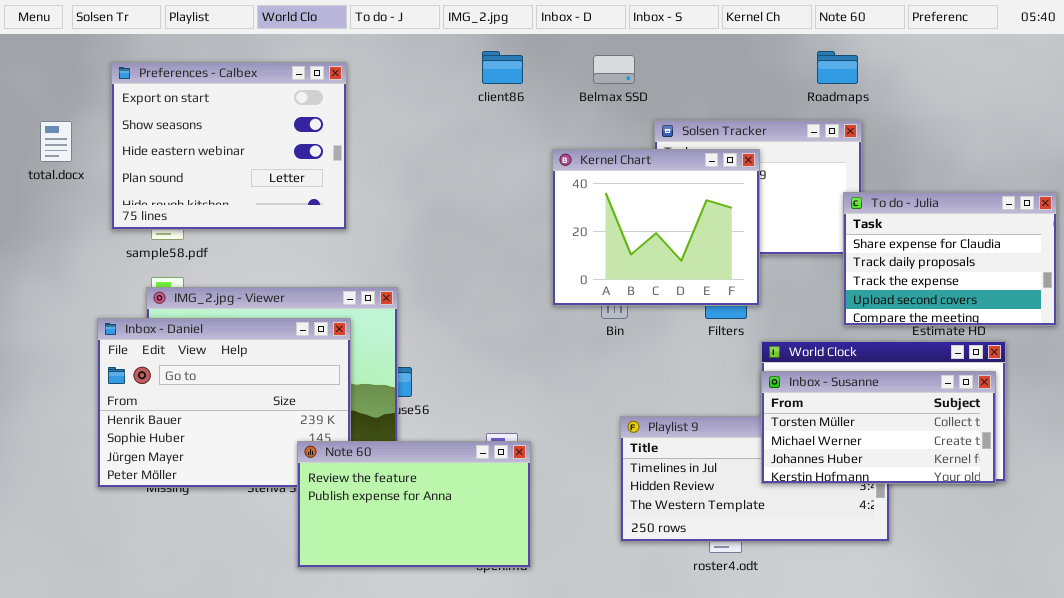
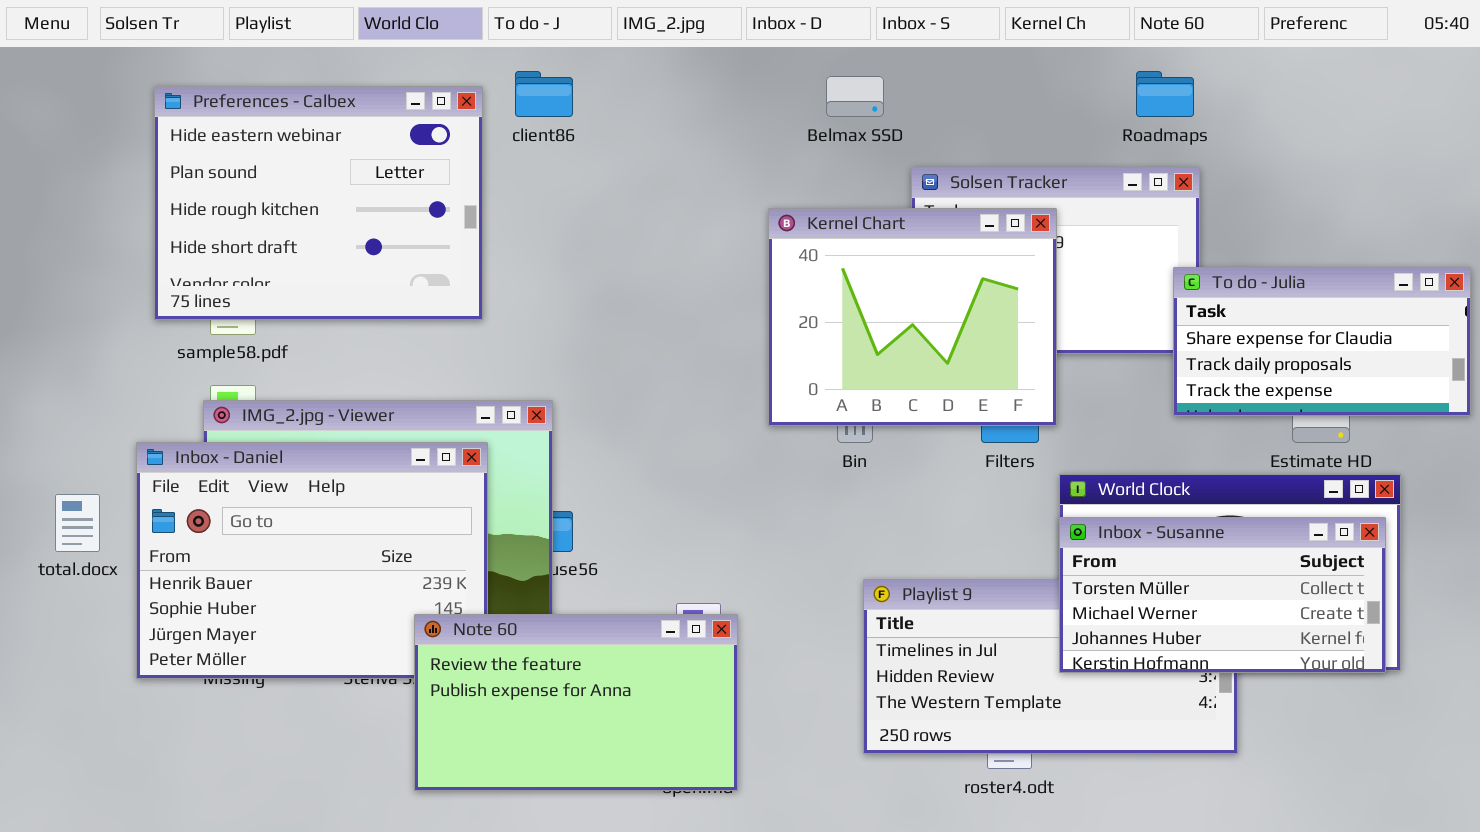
client86: [482,51,523,84] -> [515,71,573,117], moved
Preferences - Calbex: [111,62,347,230] -> [154,86,483,320], scrolled down 2 rows
total.docx: [40,121,72,162] -> [55,494,100,552], moved
To do - Julia: [843,192,1057,326] -> [1173,267,1471,416], resized

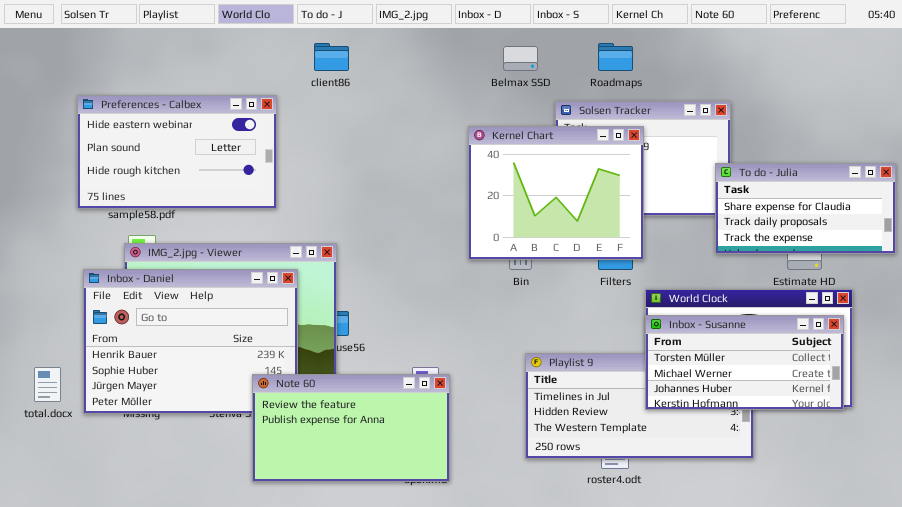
Roadmaps: [1136,71,1194,117] -> [598,43,633,71], moved
Preferences - Calbex: [154,86,483,320] -> [77,95,277,209], moved, resized
total.docx: [55,494,100,552] -> [34,367,61,402], moved

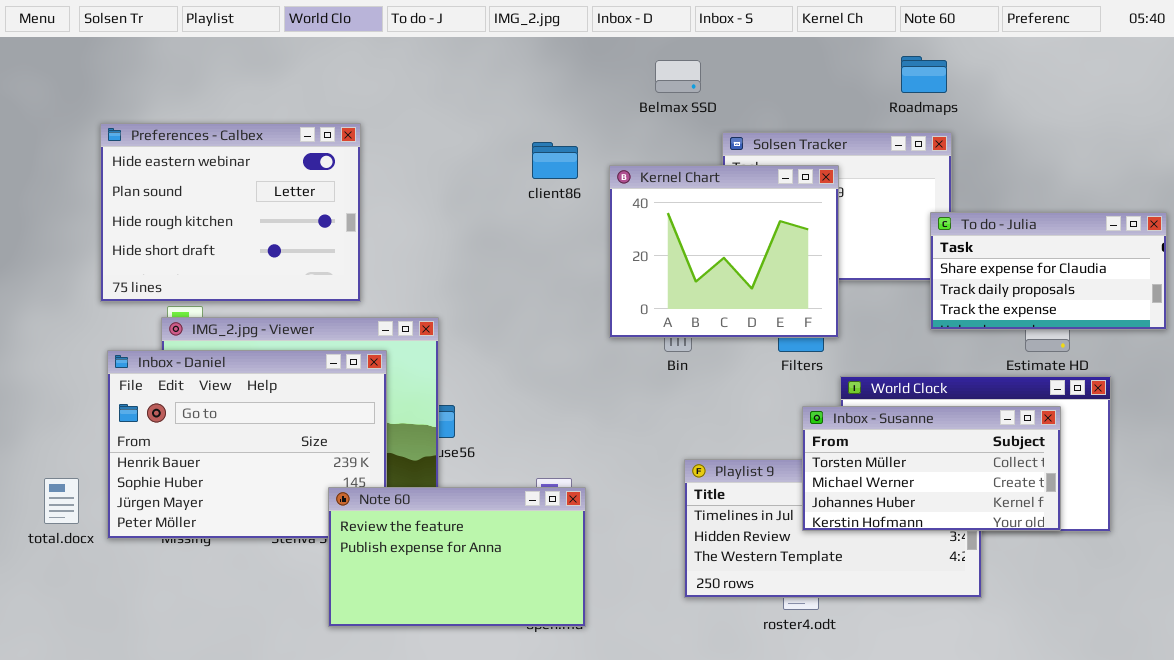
client86: [314,43,349,71] -> [532,142,578,179], moved
Roadmaps: [598,43,633,71] -> [901,56,947,93], moved
Preferences - Calbex: [77,95,277,209] -> [100,123,361,302], resized
Inbox - Susanne: [645,315,844,410] -> [802,406,1061,531], moved

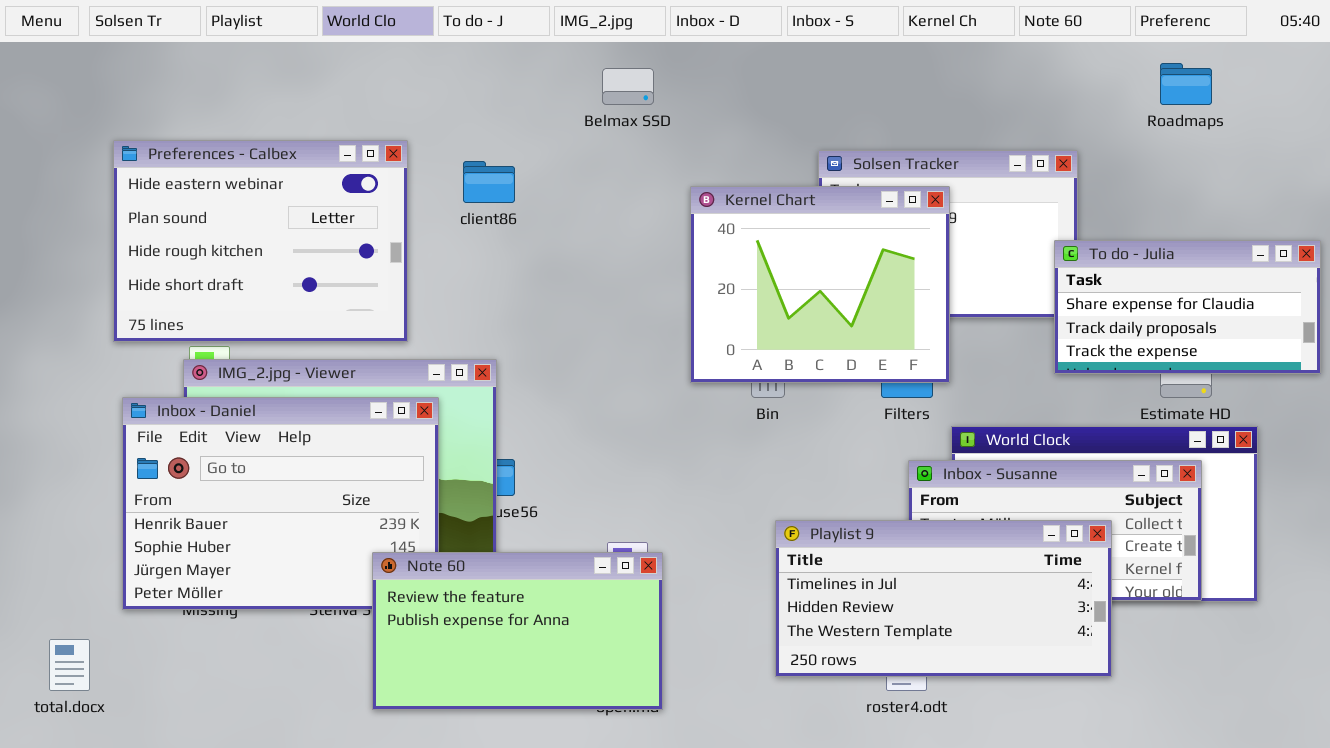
Roadmaps: [901,56,947,93] -> [1160,63,1212,105], moved
Belmax SSD: [655,60,701,93] -> [602,68,654,105], moved
client86: [532,142,578,179] -> [463,161,515,203], moved
Playlist 9: [684,459,982,598] -> [775,520,1112,677], raised
total.docx: [44,478,79,524] -> [49,639,90,691], moved

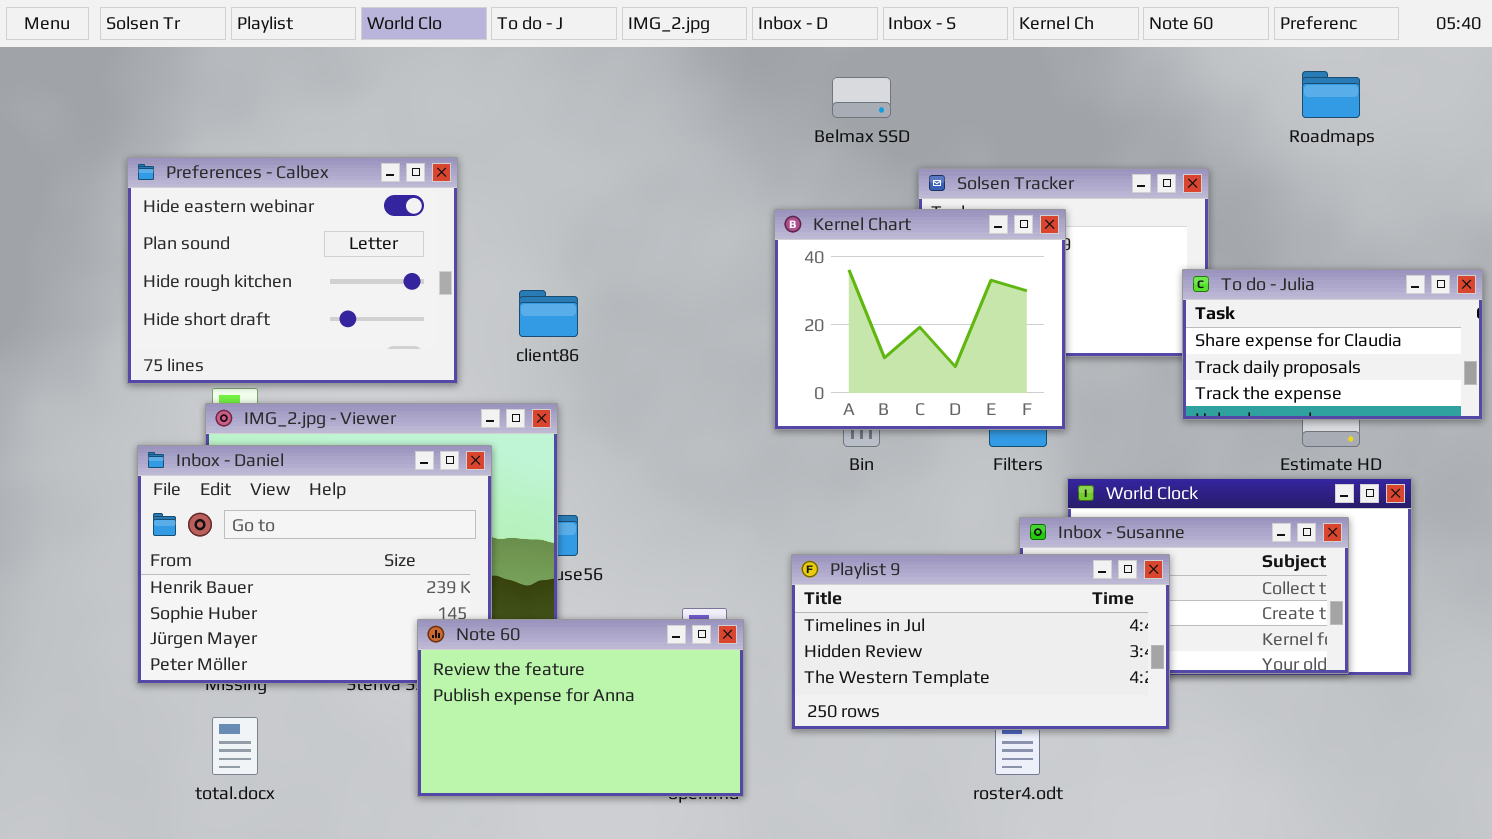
Belmax SSD: [602,68,654,105] -> [832,77,891,118], moved
client86: [463,161,515,203] -> [519,290,578,337], moved
Playlist 9: [775,520,1112,677] -> [791,554,1170,730], moved
total.docx: [49,639,90,691] -> [212,717,258,775], moved

